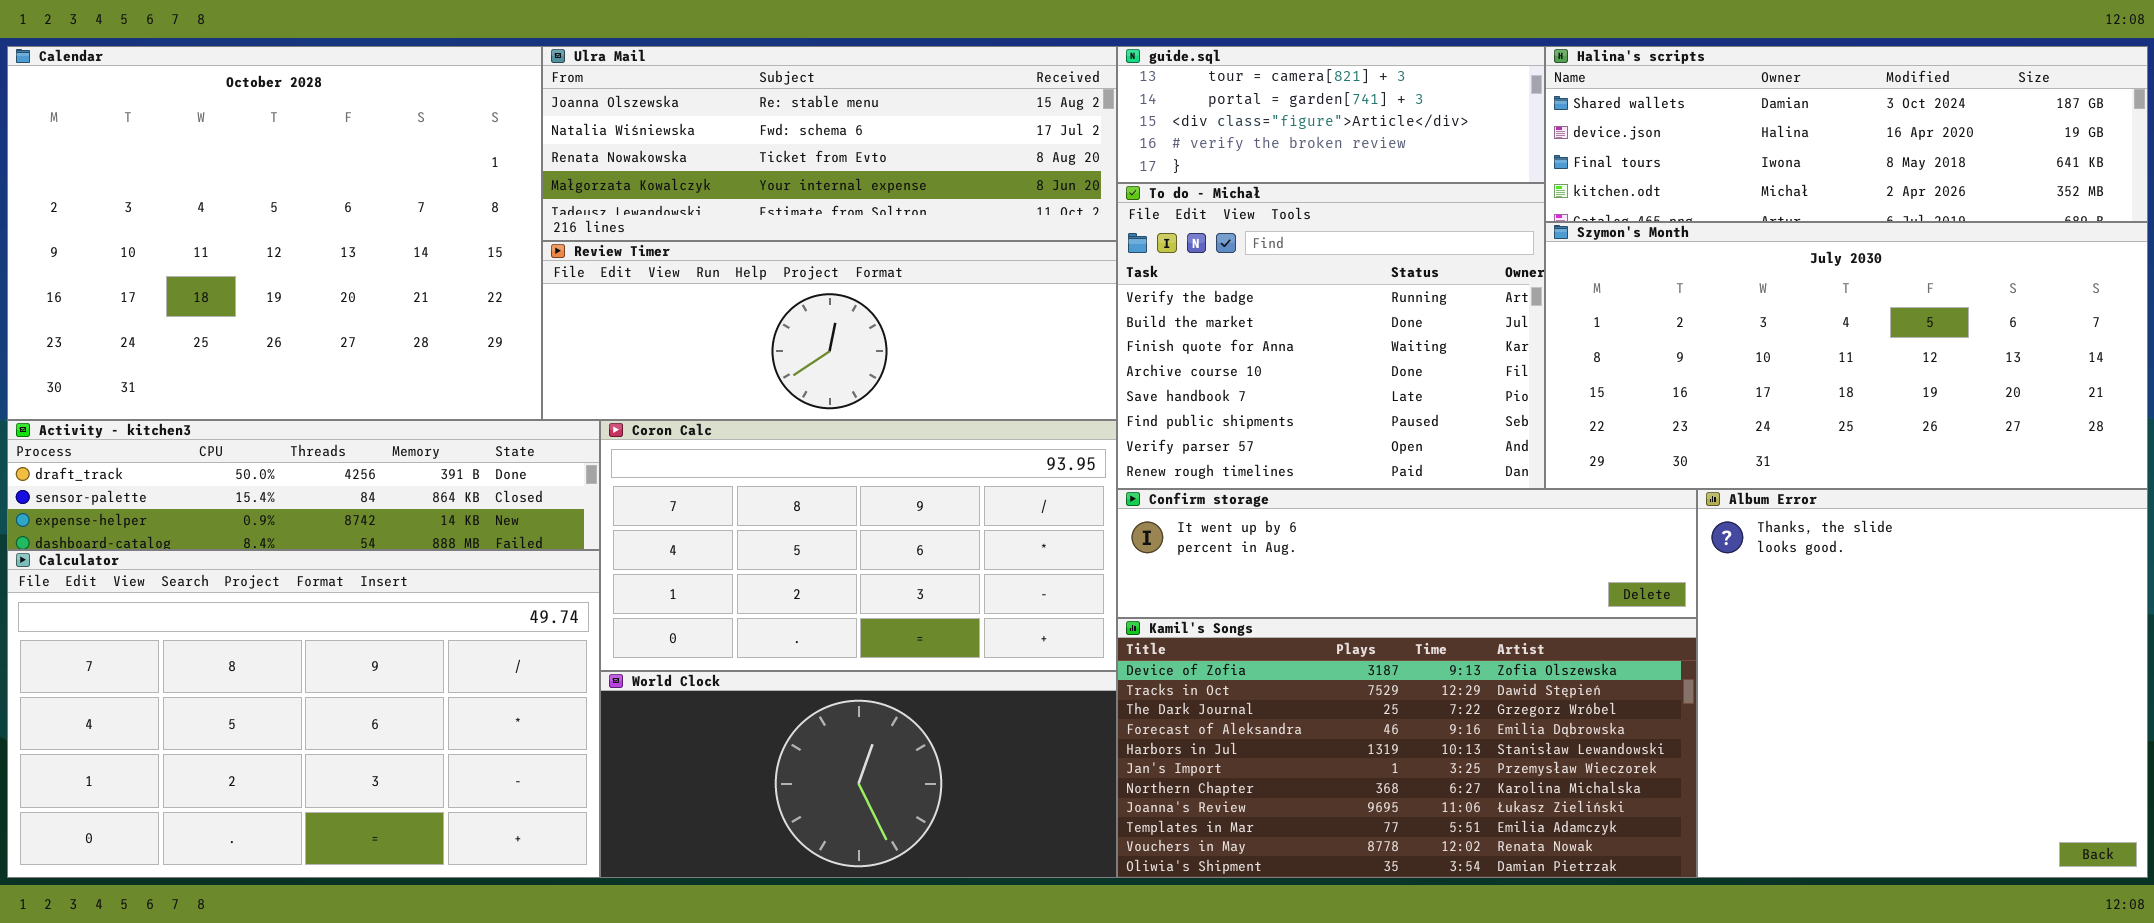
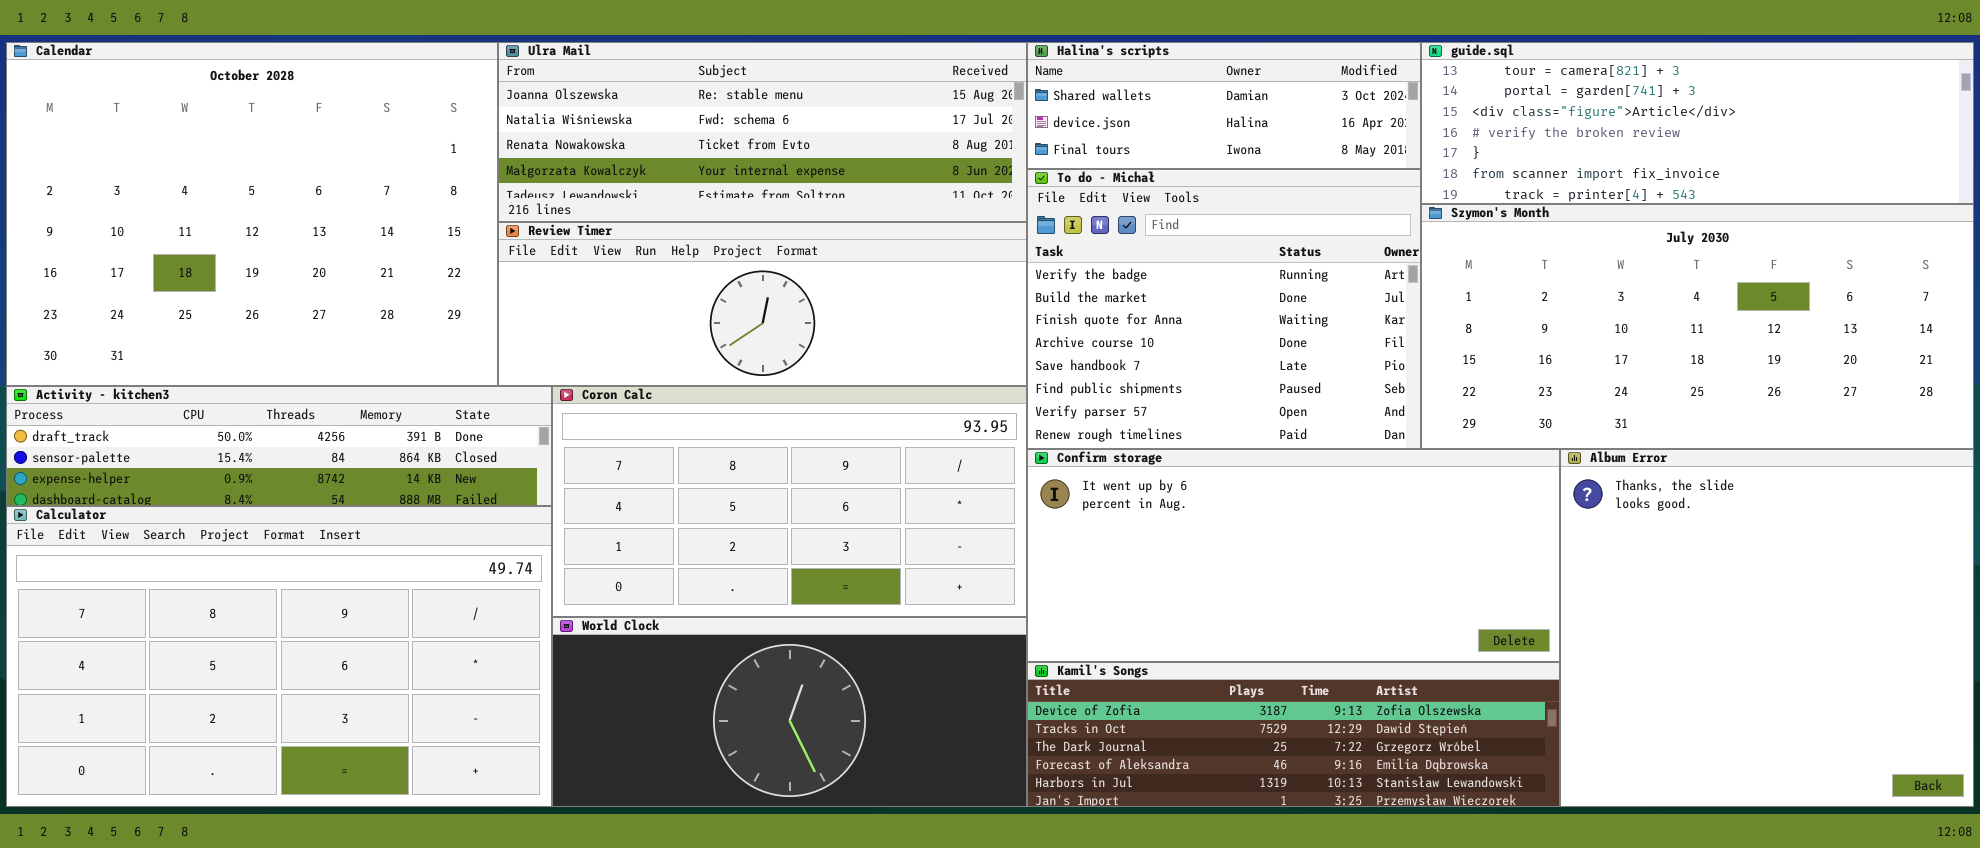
guide.sql: [1117,46,1545,183] -> [1421,42,1974,204], moved, resized
Halina's scripts: [1545,46,2148,222] -> [1027,42,1421,169], moved, resized
Confirm storage: [1117,489,1697,618] -> [1027,449,1560,662], resized
Kamil's Songs: [1117,618,1697,878] -> [1027,662,1560,807], resized

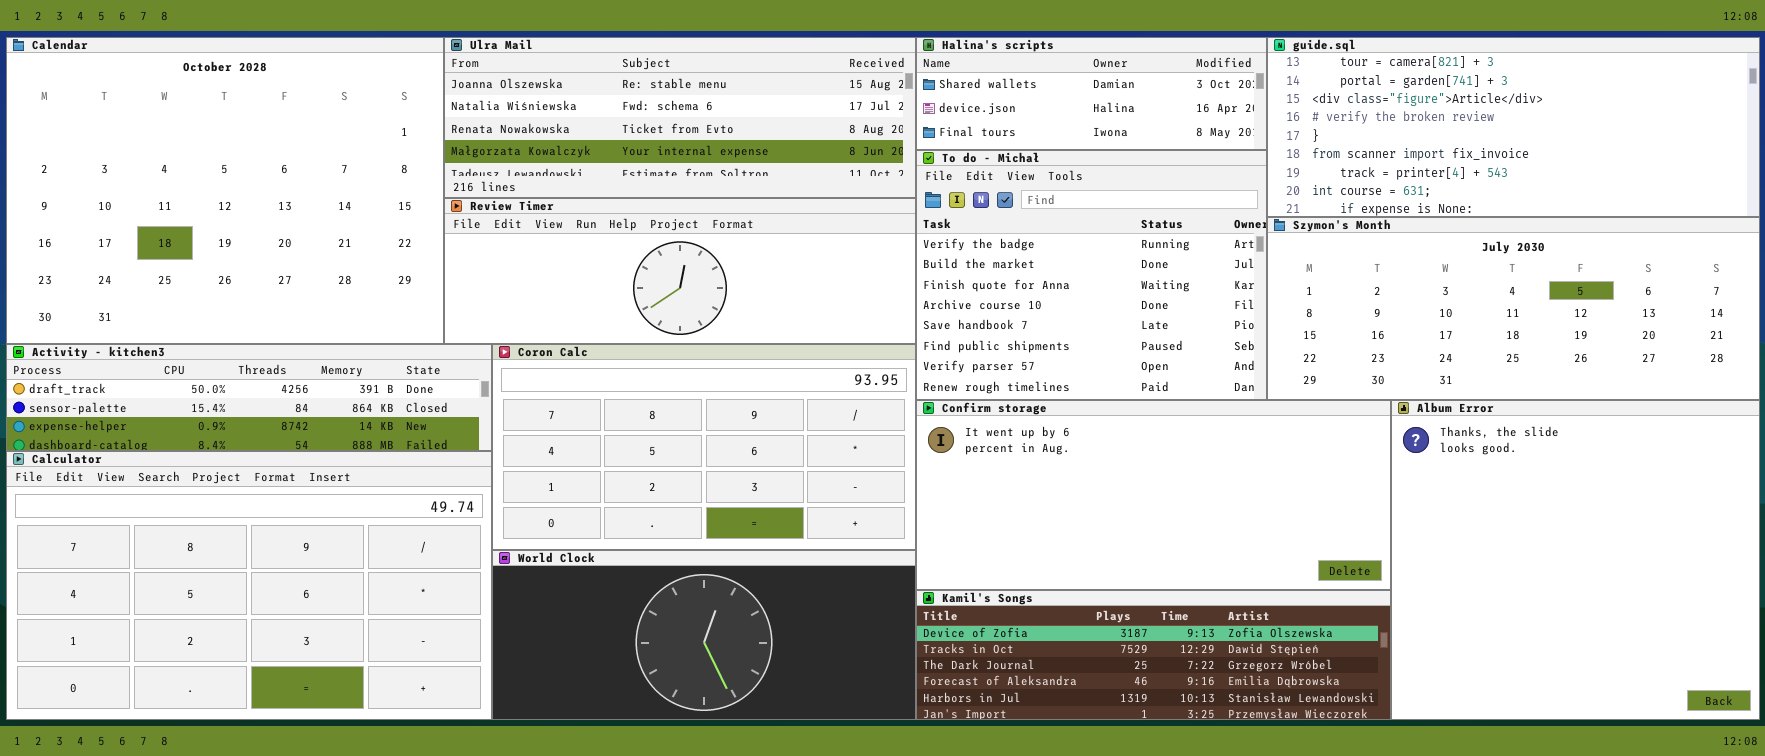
guide.sql: [1421,42,1974,204] -> [1267,37,1760,217], resized
Szymon's Month: [1421,204,1974,449] -> [1267,217,1760,400], resized

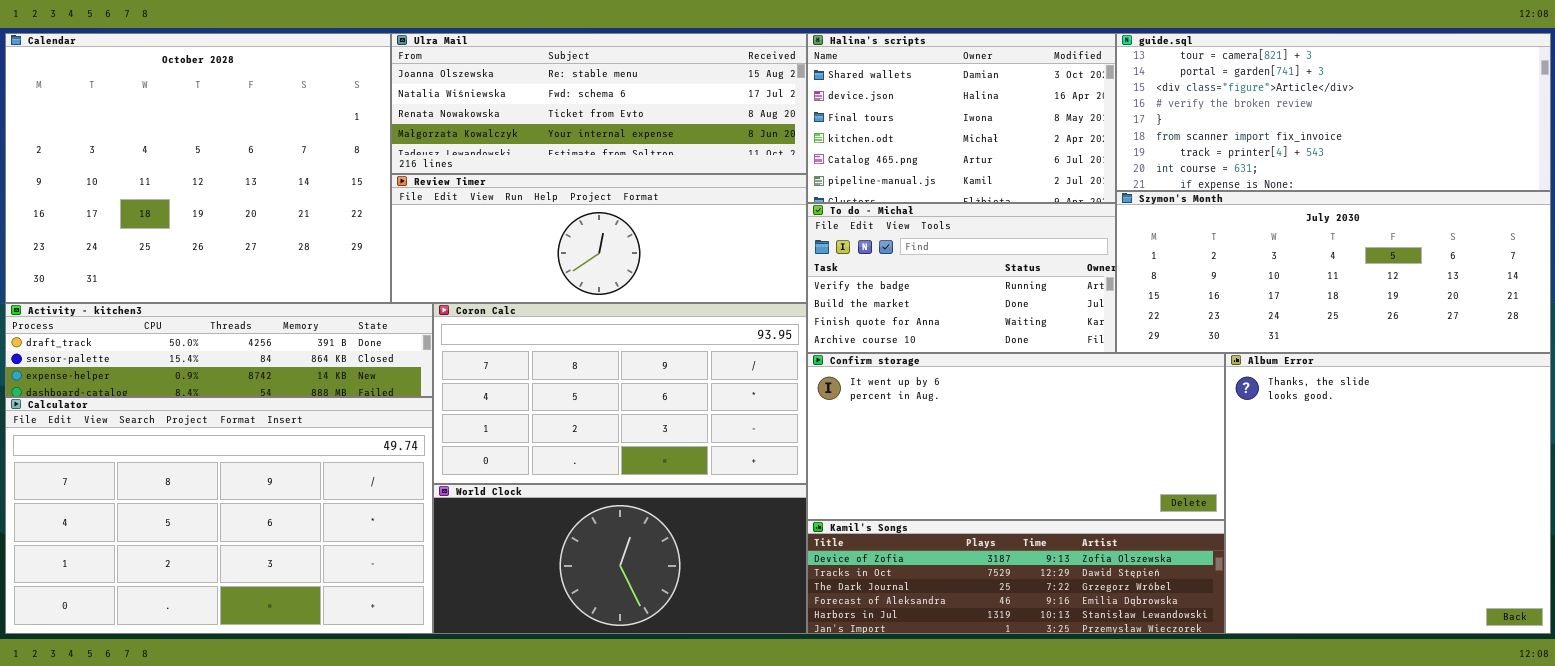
Halina's scripts: [916,37,1267,150] -> [807,33,1116,203], resized
To do - Michał: [916,150,1267,400] -> [807,203,1116,353], resized

